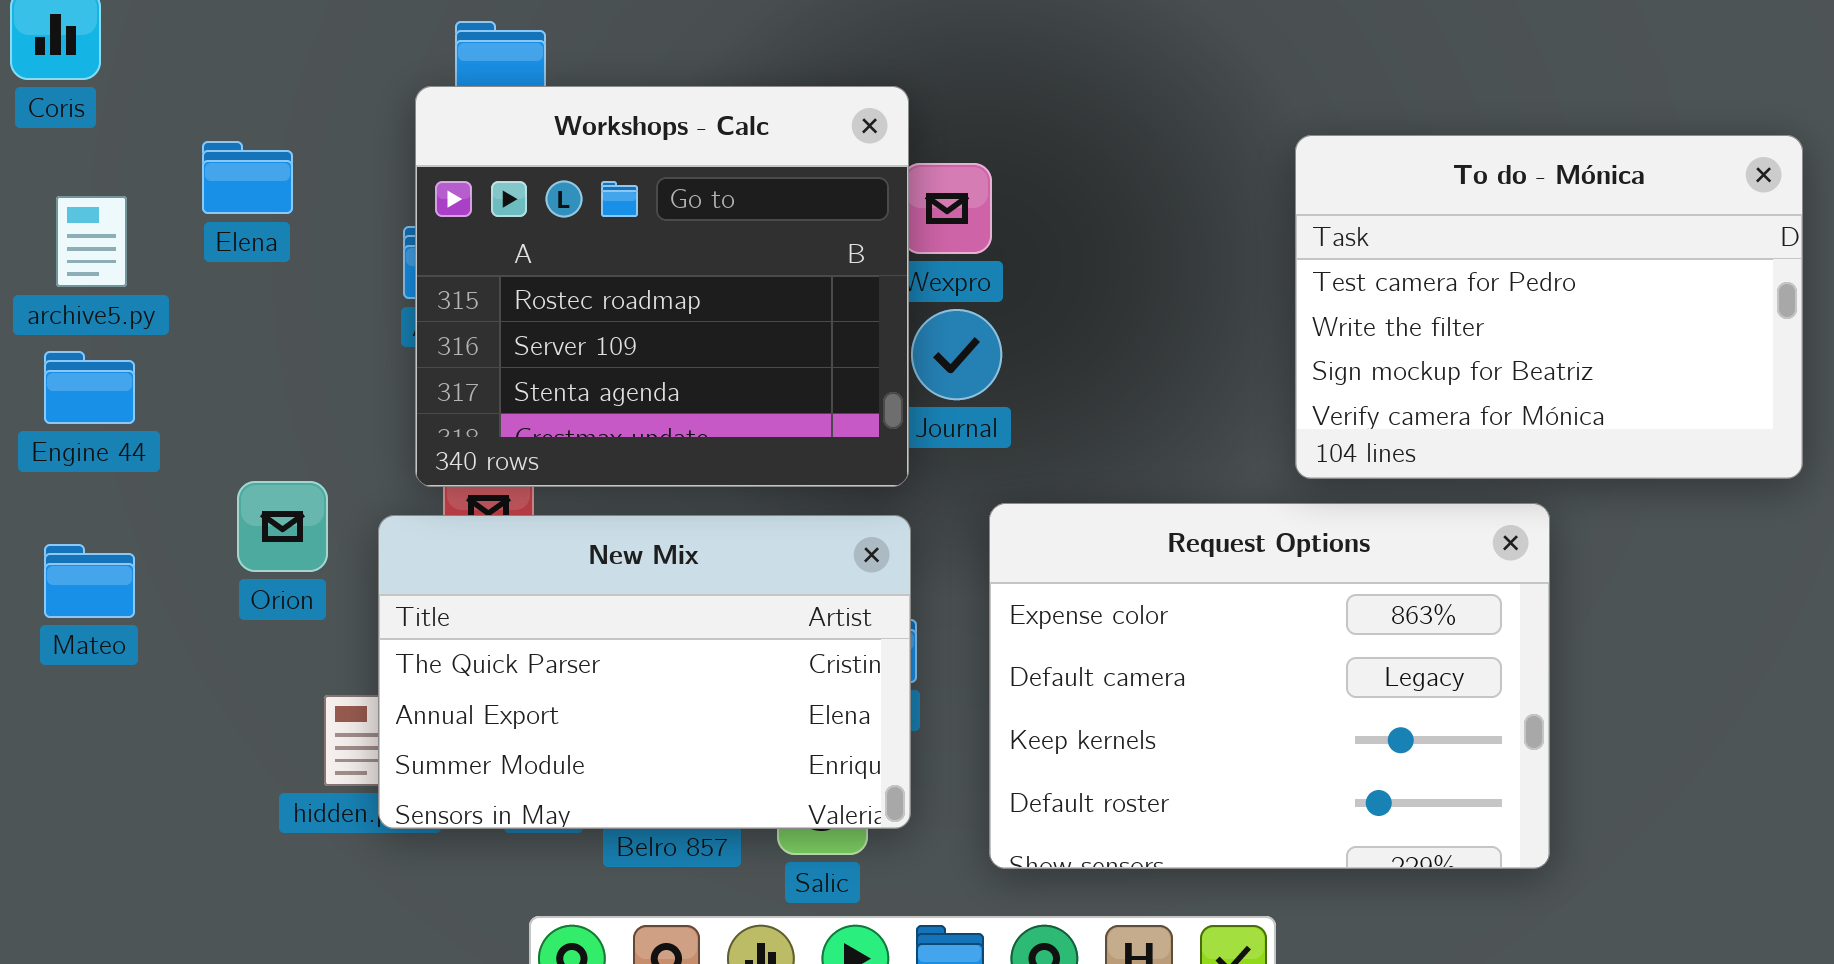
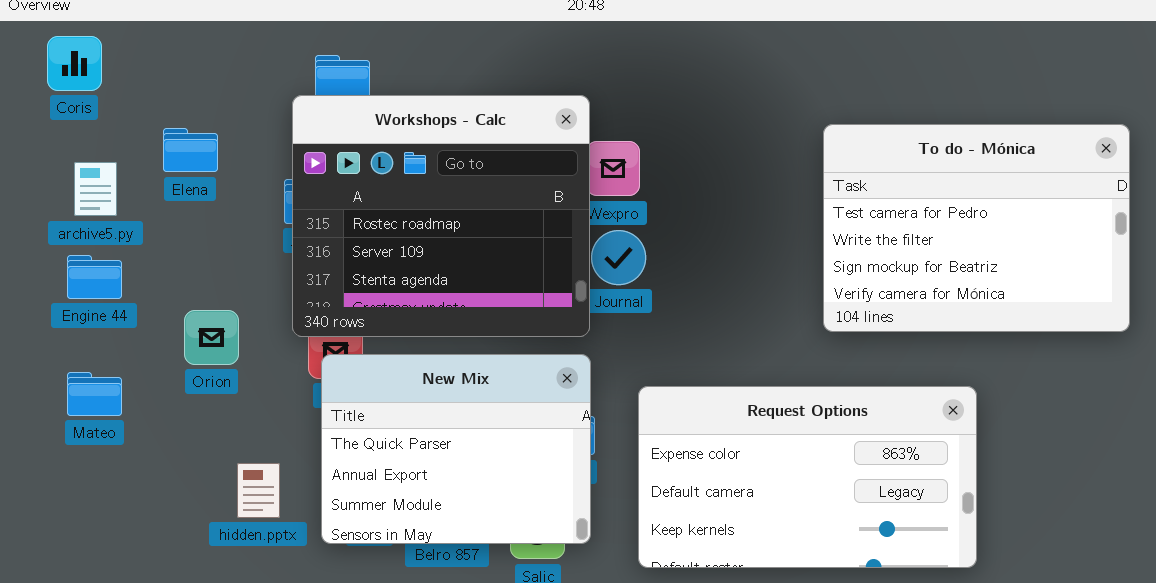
Orion: [237,481,328,572] -> [184,310,239,365], moved
Request Options: [989,503,1550,869] -> [638,386,977,568], resized
New Mix: [378,515,911,829] -> [321,354,591,544], resized

